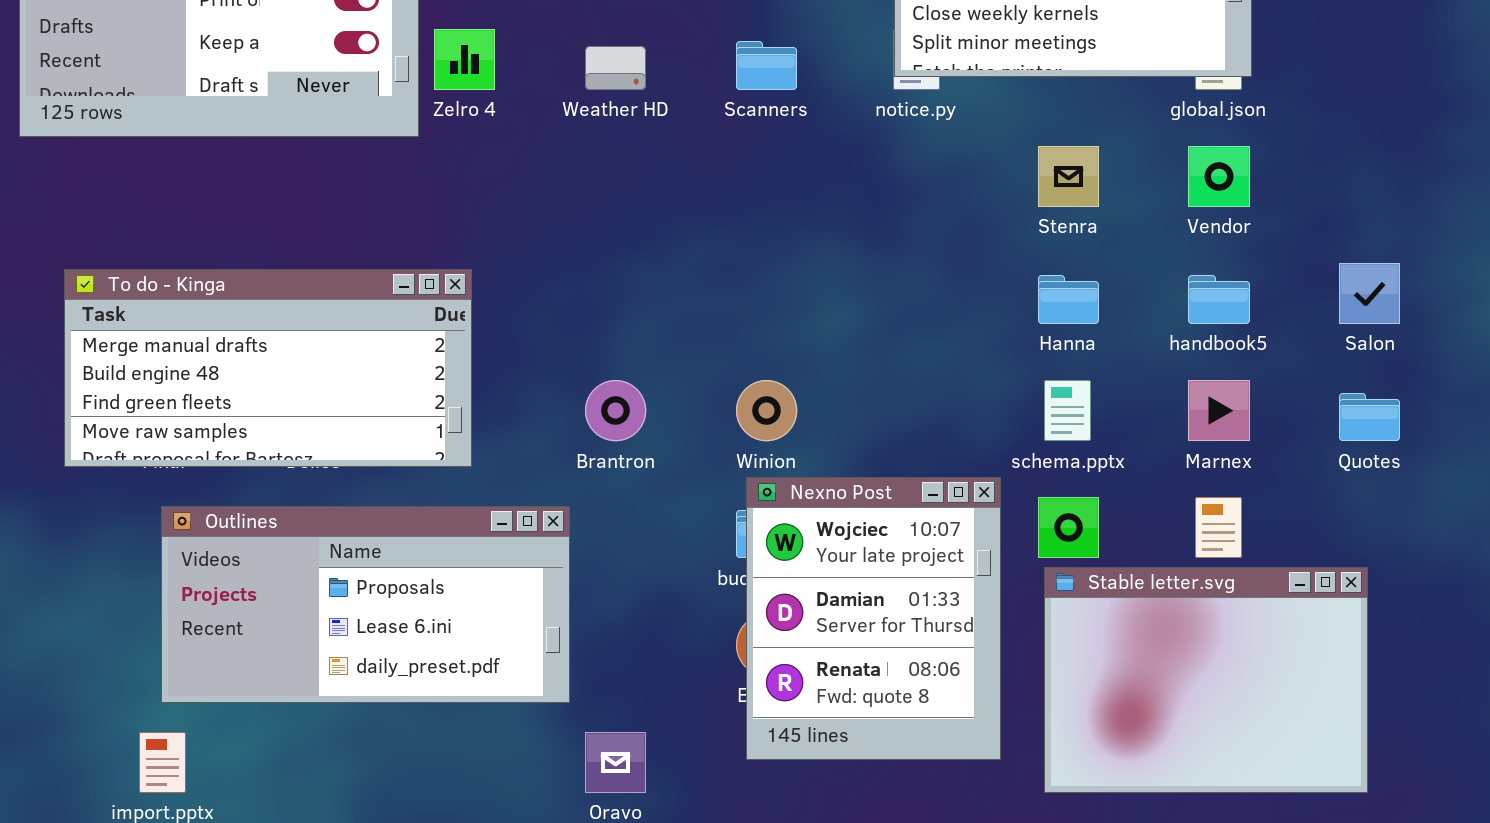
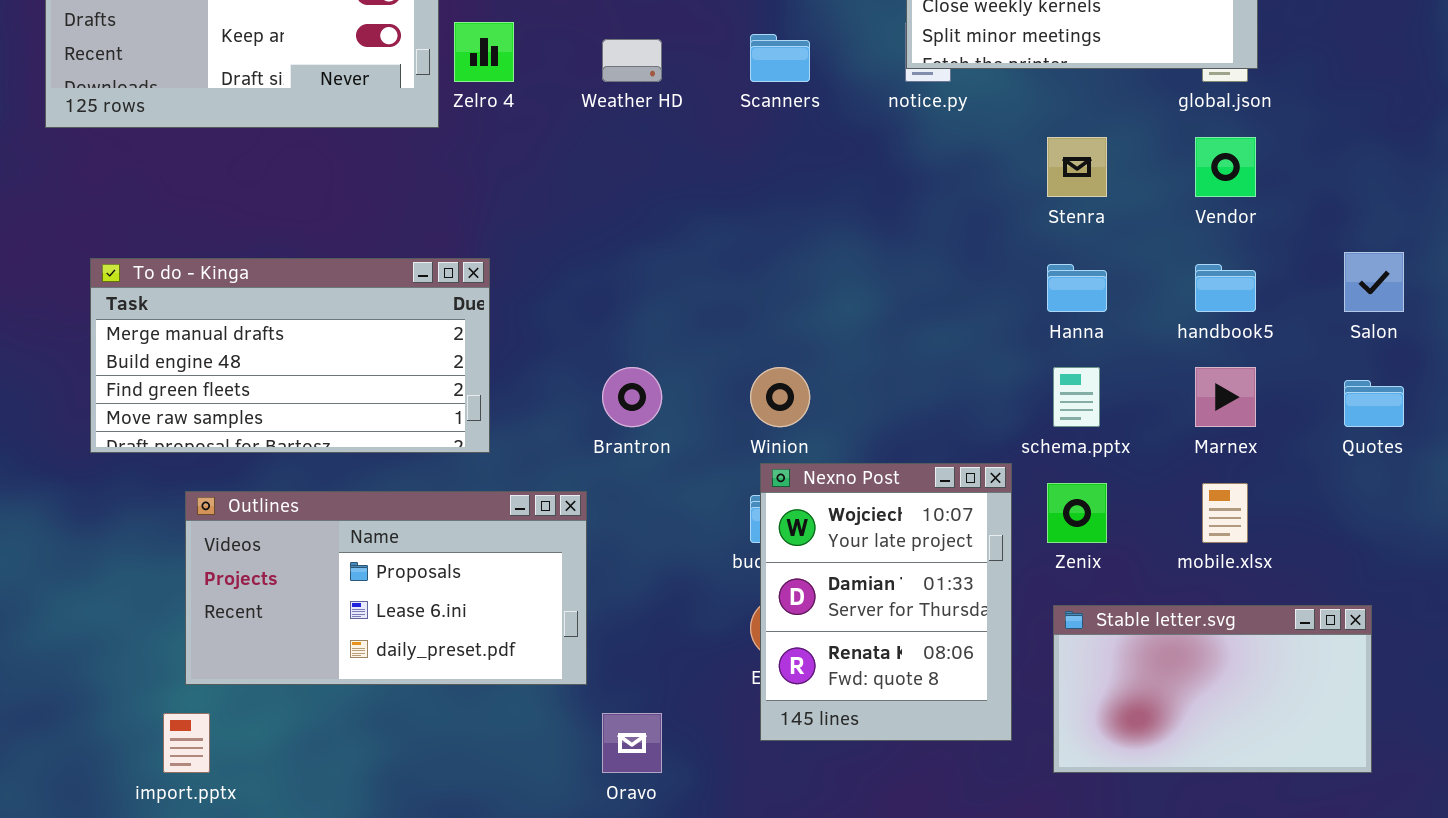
Stable letter.svg: [1044,567,1368,793] -> [1053,605,1372,773], resized

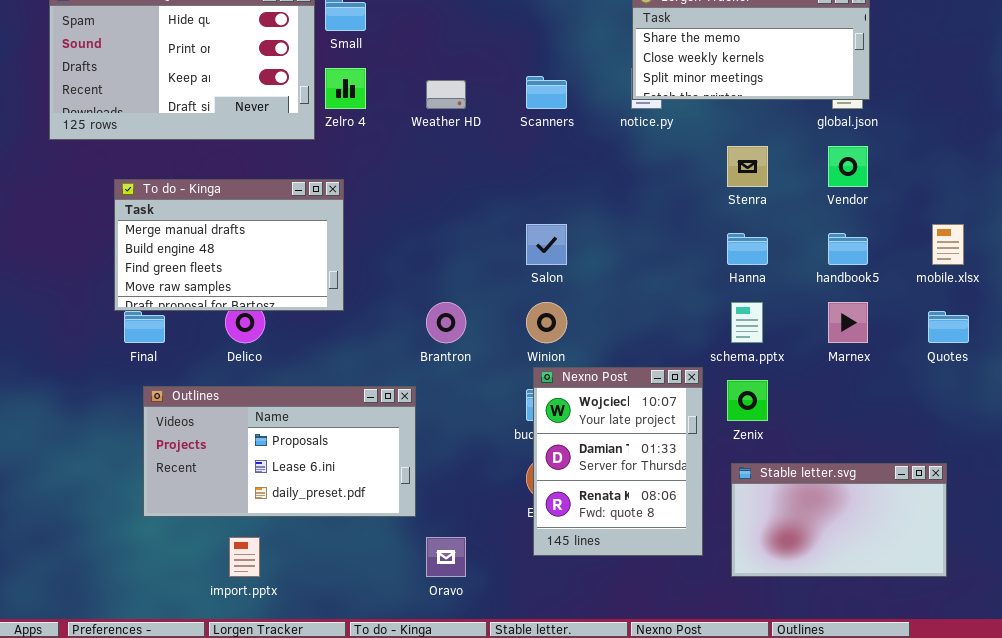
Salon: [1344,252,1404,312] -> [526,224,567,265], moved
To do - Kinga: [90,258,490,453] -> [114,179,344,311], moved, resized
mobile.xlsx: [1202,483,1248,543] -> [932,224,964,265], moved
import.pptx: [163,713,210,773] -> [229,537,260,577], moved

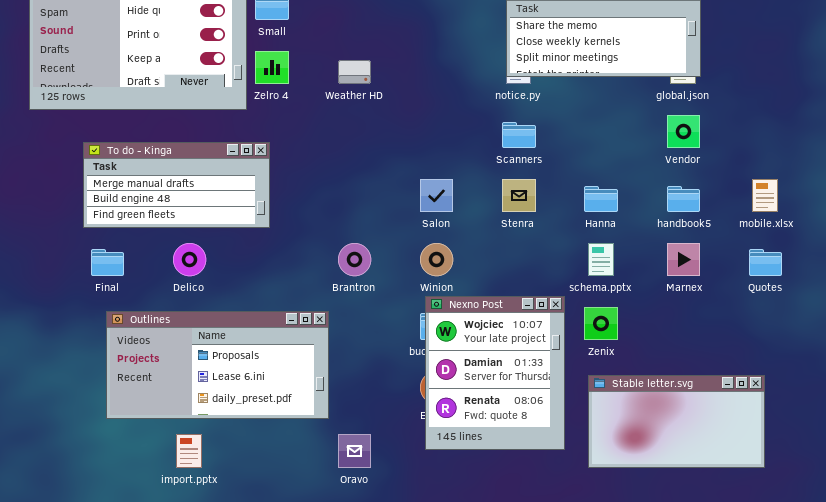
Scanners: [526,76,567,109] -> [502,122,536,148], moved
Stenra: [727,146,768,187] -> [502,179,536,212], moved
To do - Kinga: [114,179,344,311] -> [83,142,270,228], resized

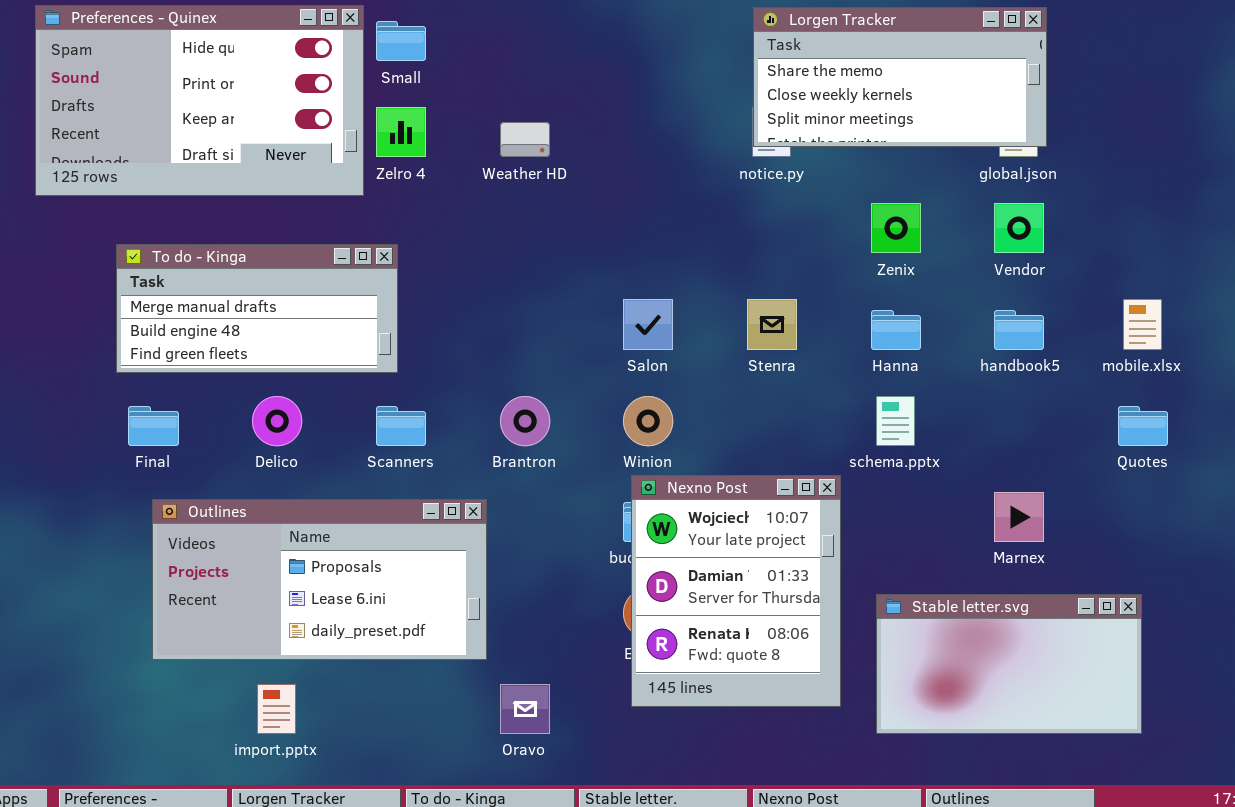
Scanners: [502,122,536,148] -> [376,406,426,446], moved
Marnex: [667,243,700,276] -> [994,492,1044,542], moved
Zenix: [584,307,618,340] -> [871,203,921,253], moved

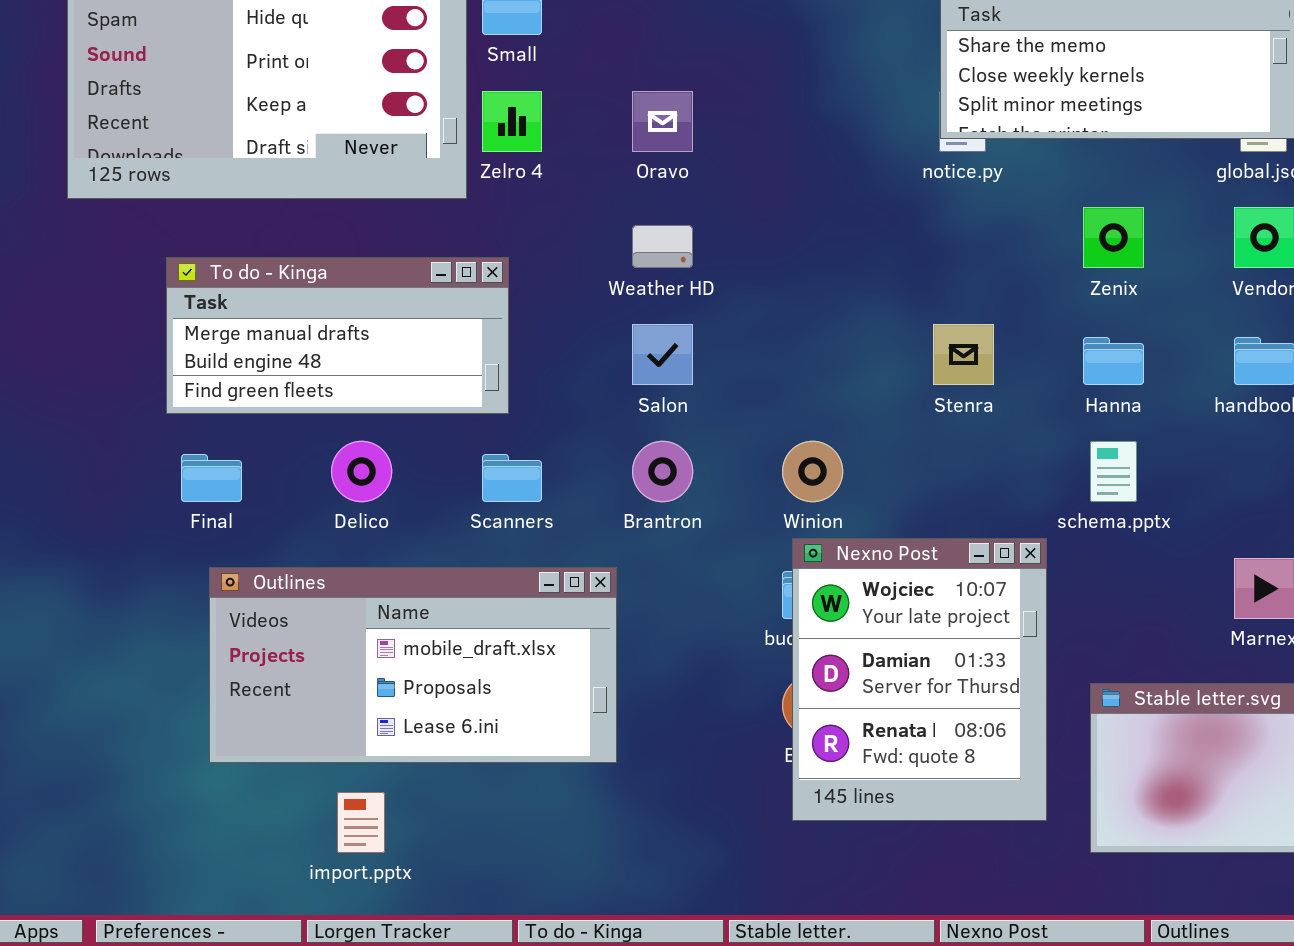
Weather HD: [500,122,550,157] -> [632,225,693,268], moved
Salon: [623,299,673,350] -> [632,324,693,385], moved
Outlines: [152,499,487,660] -> [209,567,617,763], scrolled up 1 row
Oravo: [500,684,550,734] -> [632,91,693,152], moved

